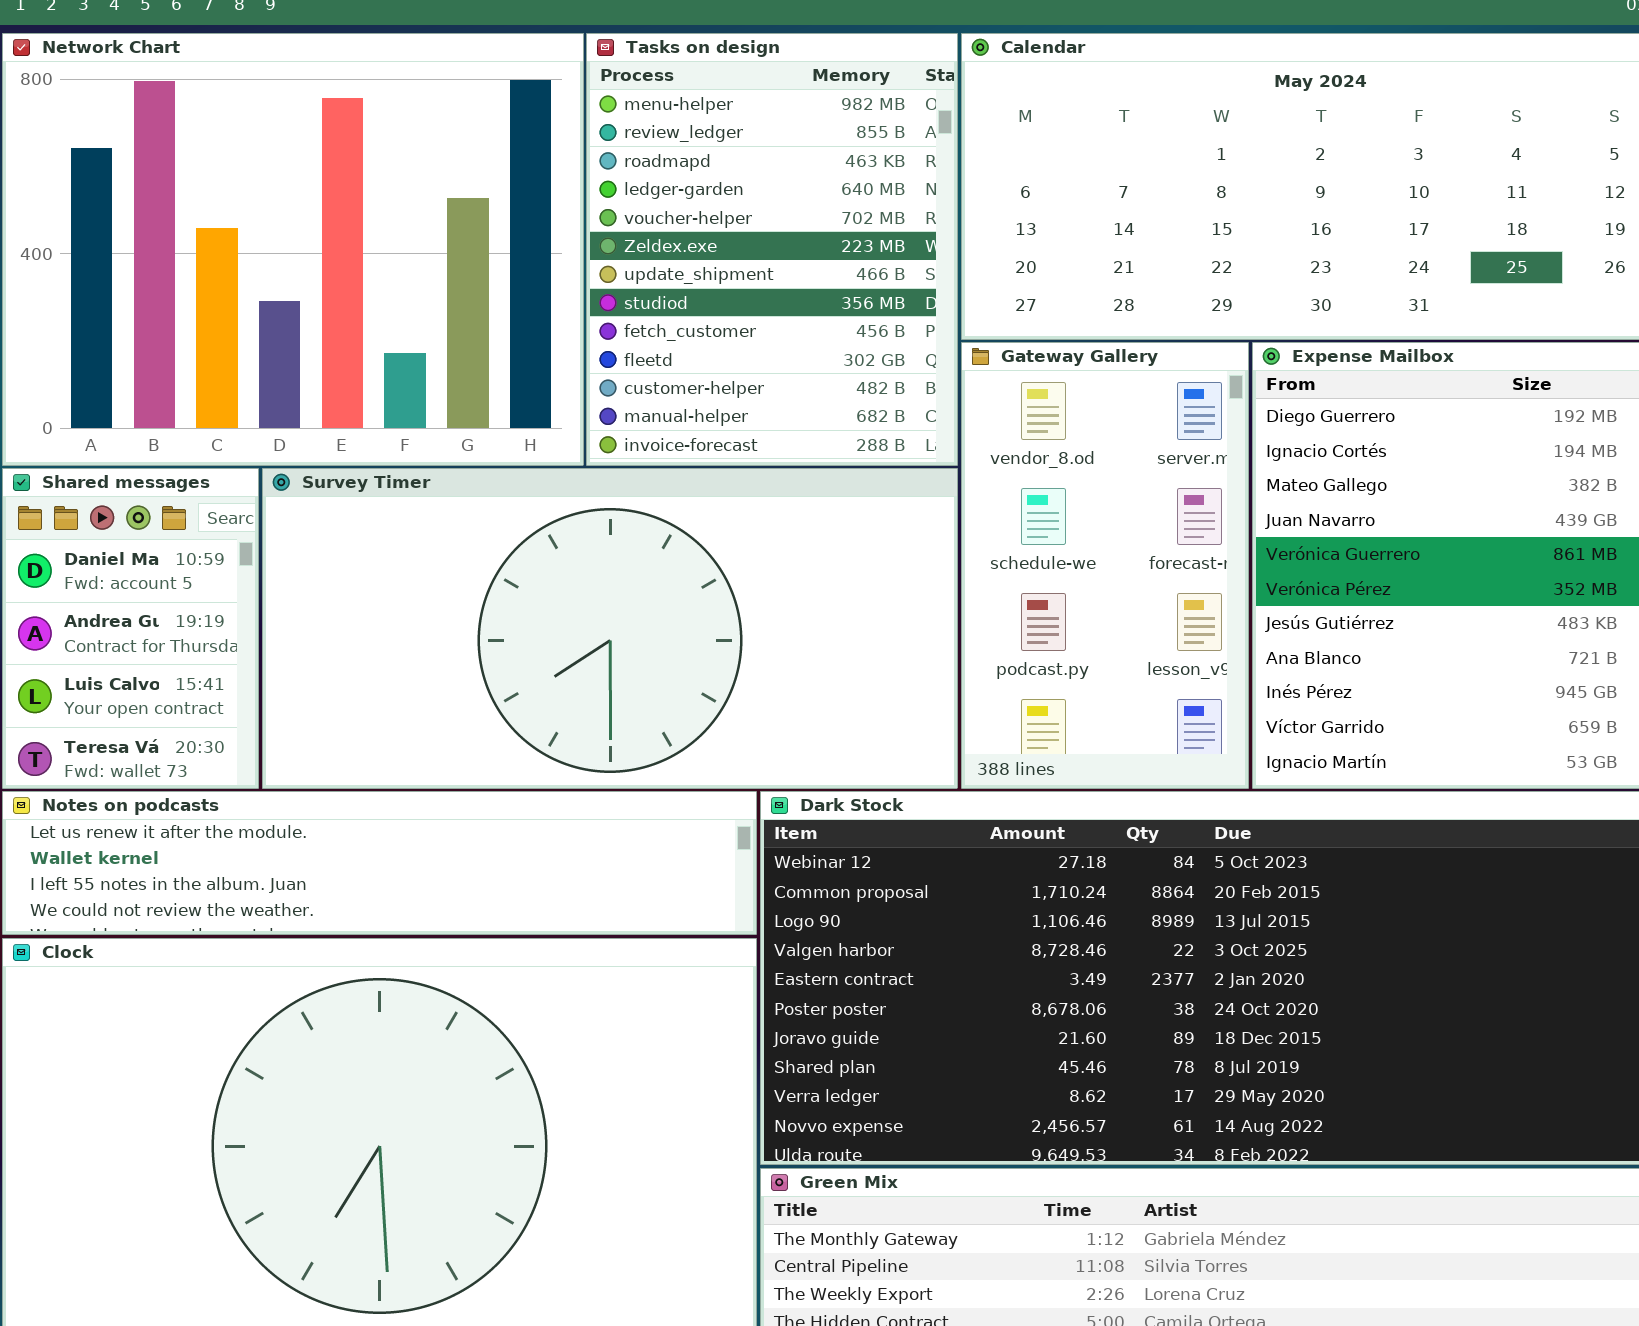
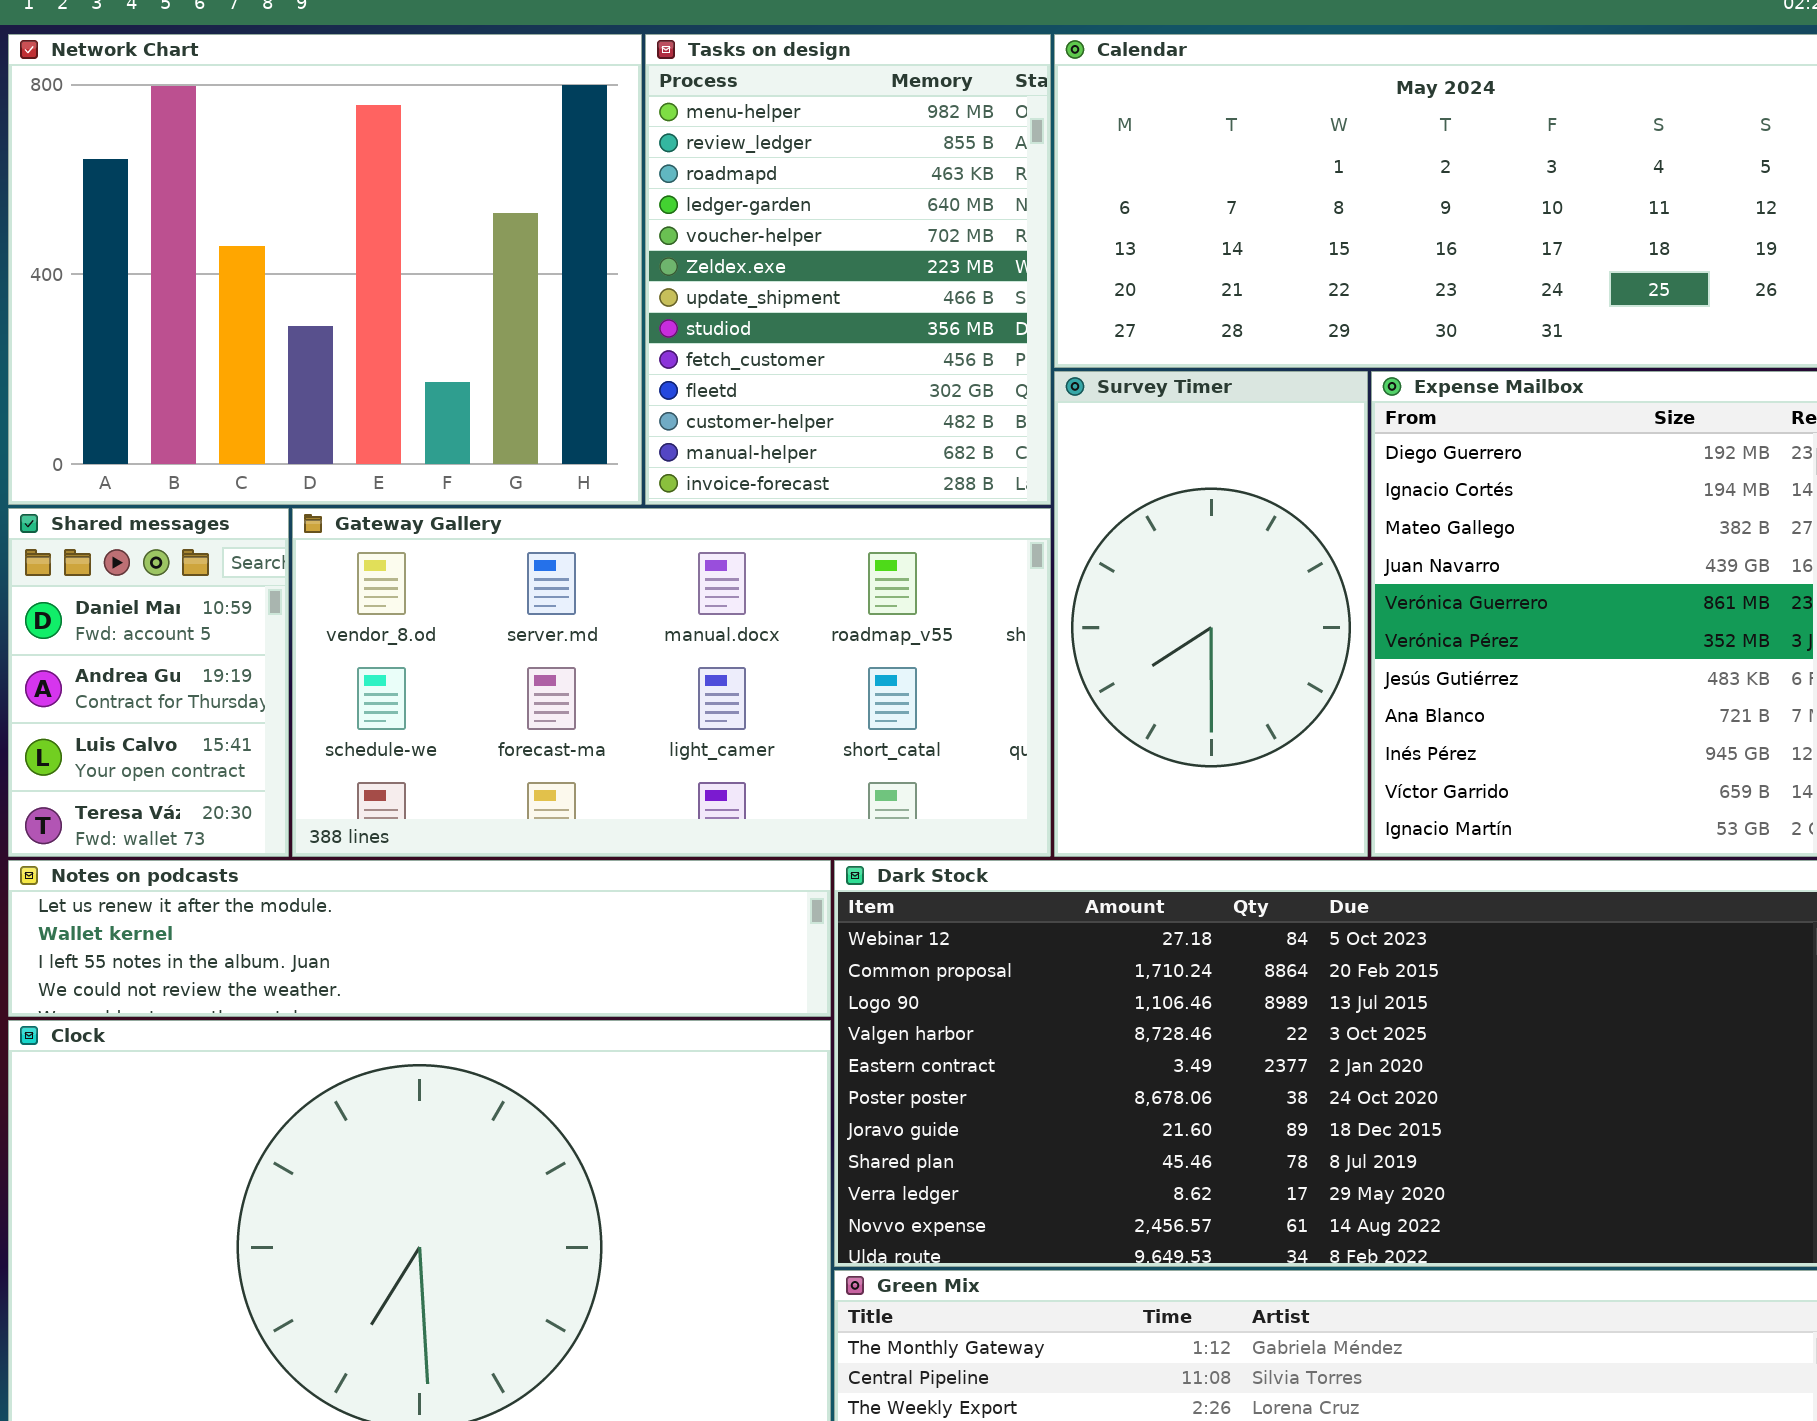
Gateway Gallery: [961,342,1249,789] -> [292,508,1051,857], moved, resized
Survey Timer: [262,468,958,789] -> [1054,371,1368,857], moved, resized

